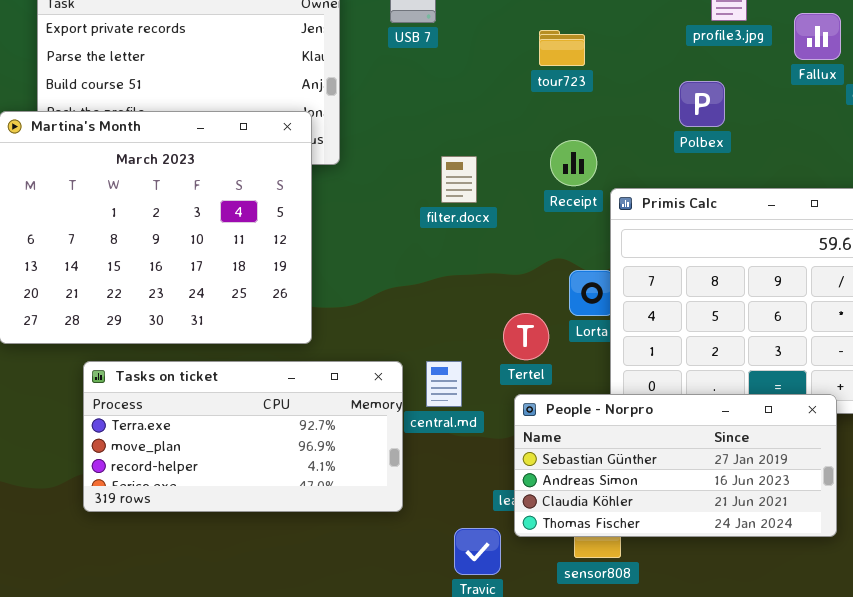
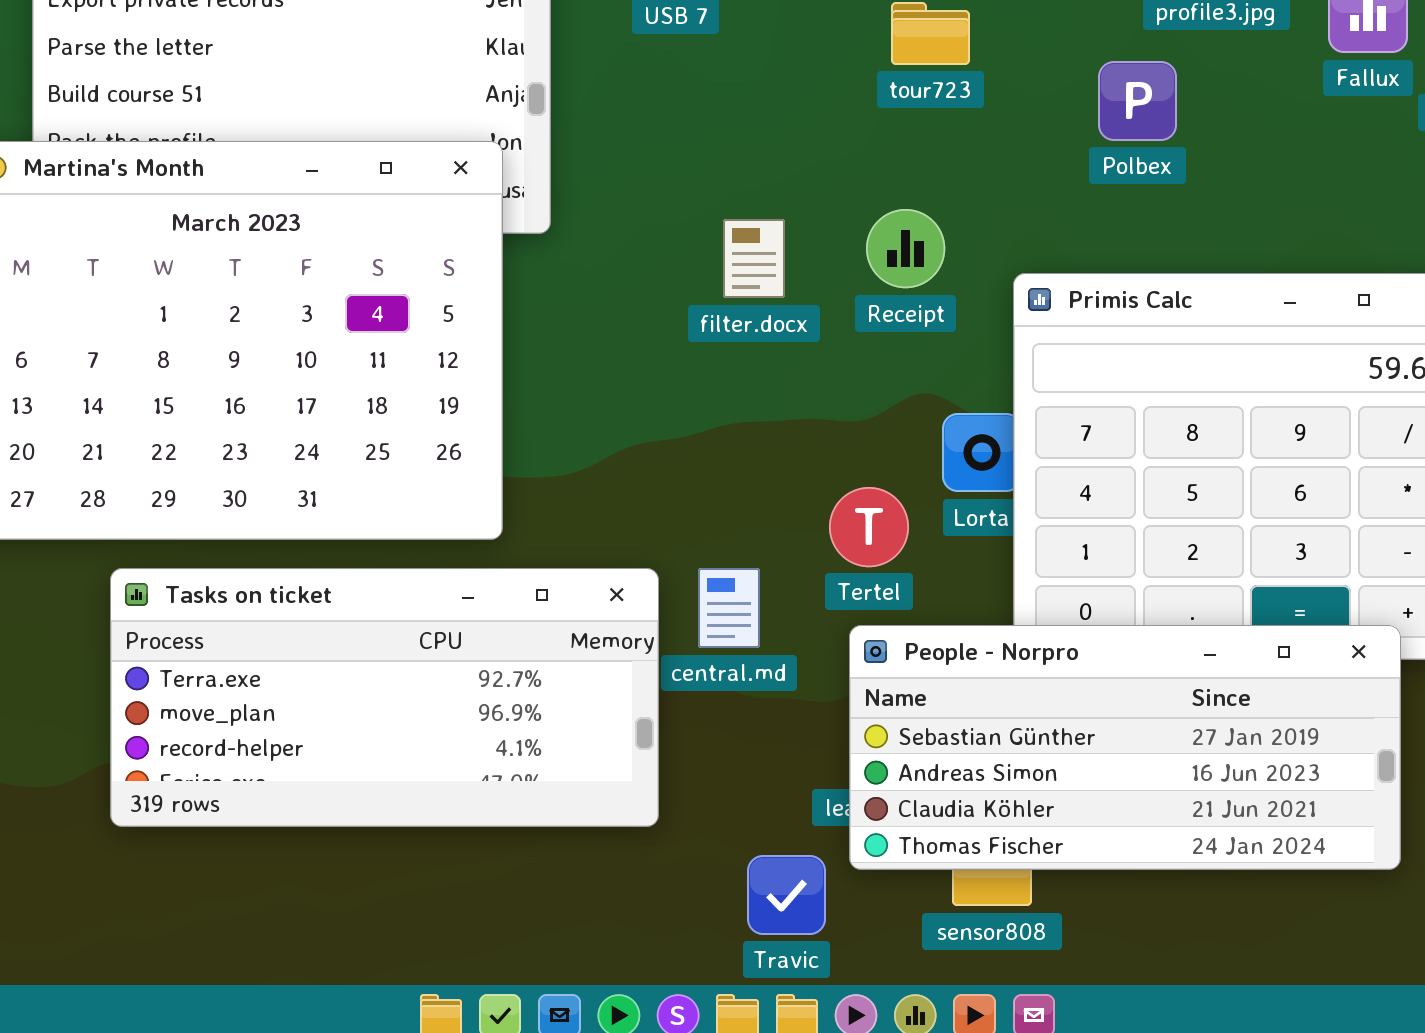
Polbex: [679,81,725,127] -> [1098,61,1177,141], moved
Receipt: [550,140,597,186] -> [866,209,945,288], moved

